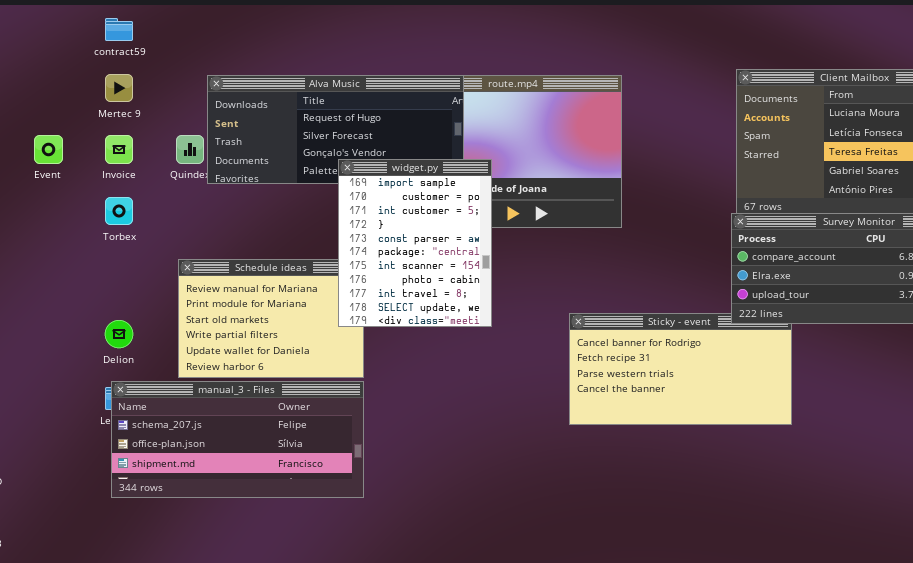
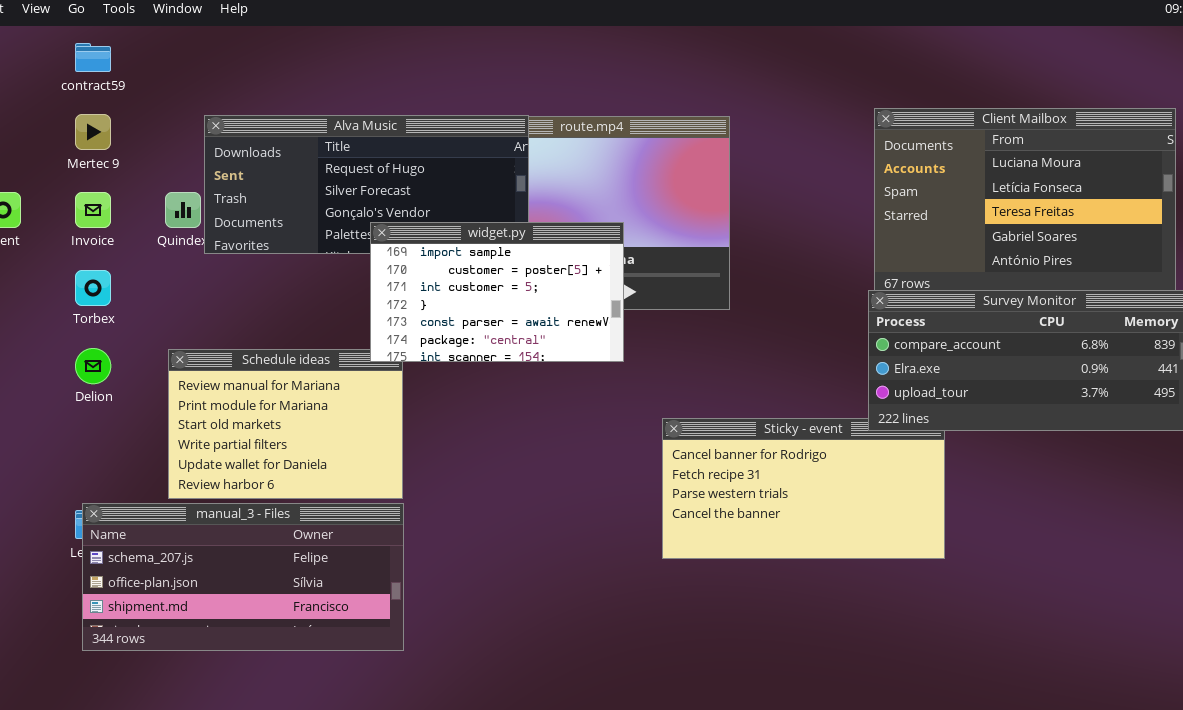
widget.py: [338,159,492,327] -> [370,222,624,362], resized
Delion: [105,320,133,348] -> [75,348,111,384], moved

